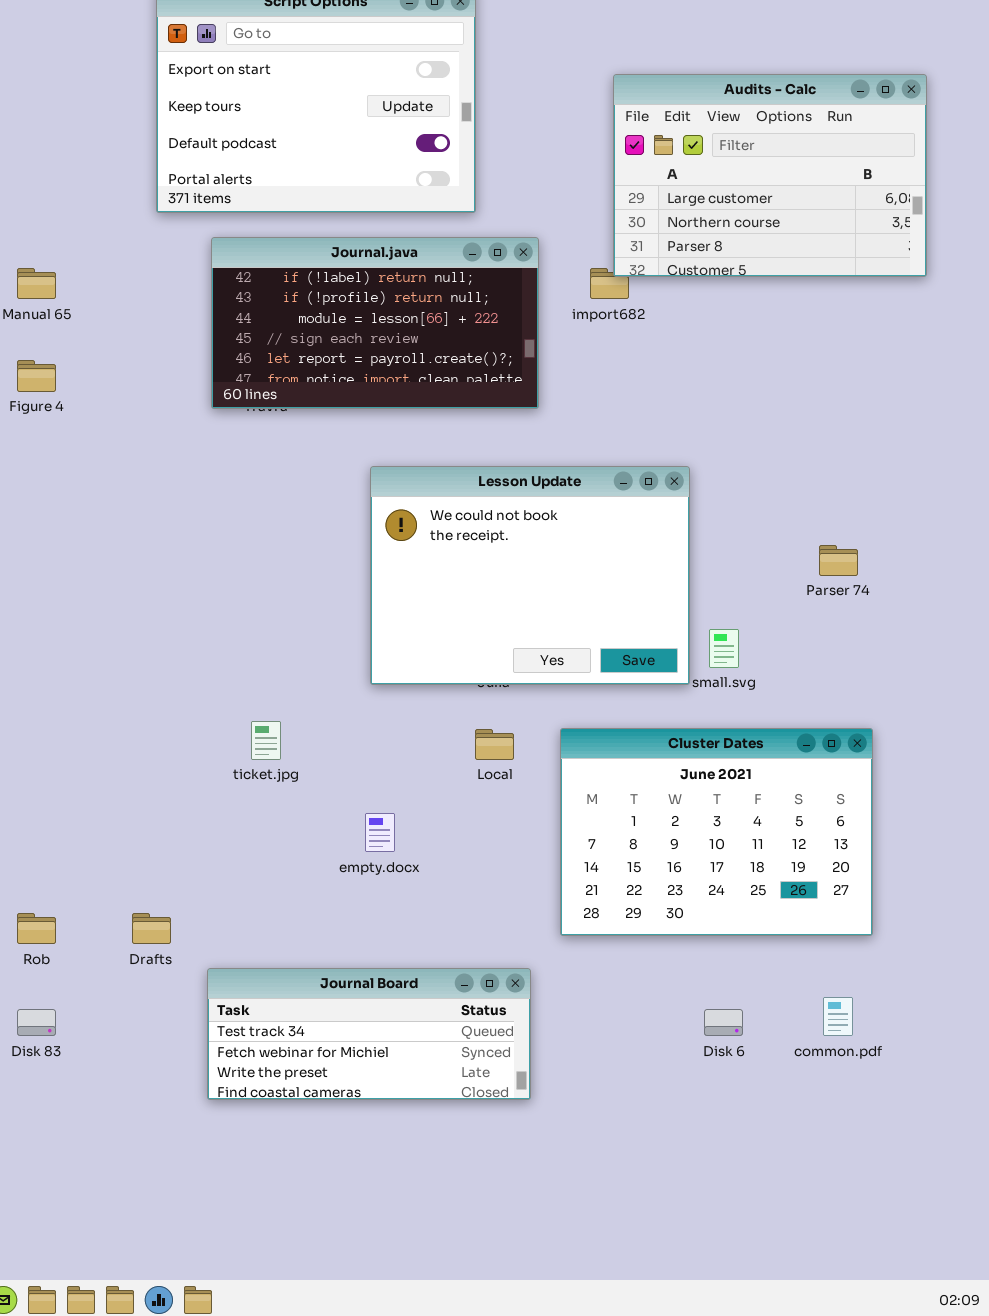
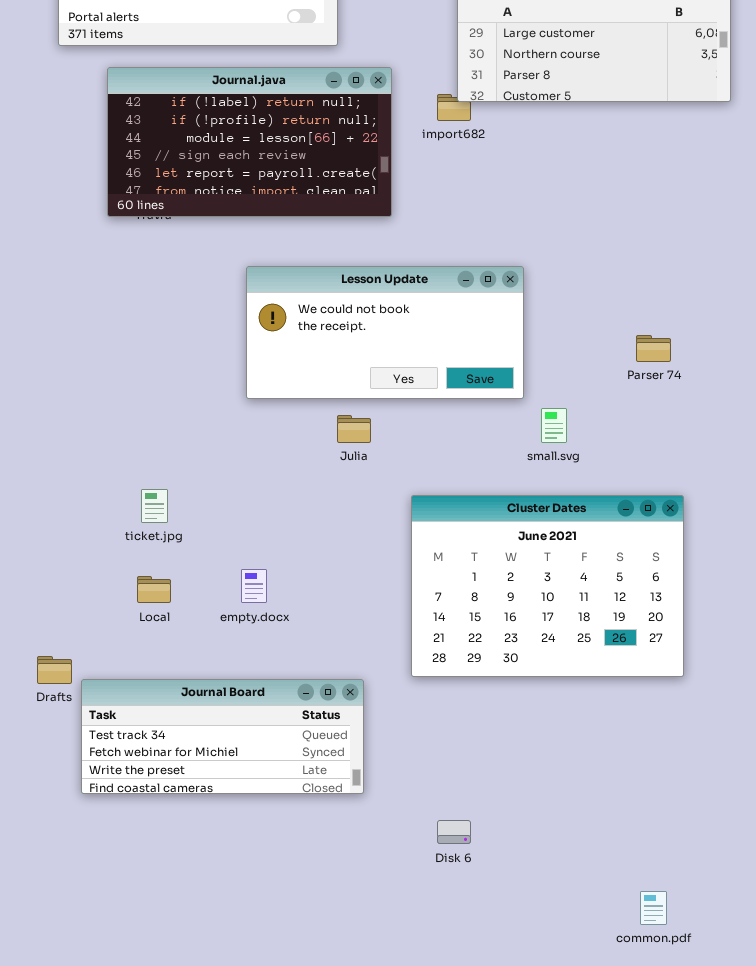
Lesson Update: [370,466,690,685] -> [246,266,524,399], resized
Local: [475,729,514,760] -> [137,576,171,603], moved
Journal Board: [207,968,531,1100] -> [81,679,364,794], moved
common.pdf: [823,997,853,1036] -> [640,891,667,925], moved
Disk 6: [704,1009,743,1036] -> [437,820,471,844], moved

